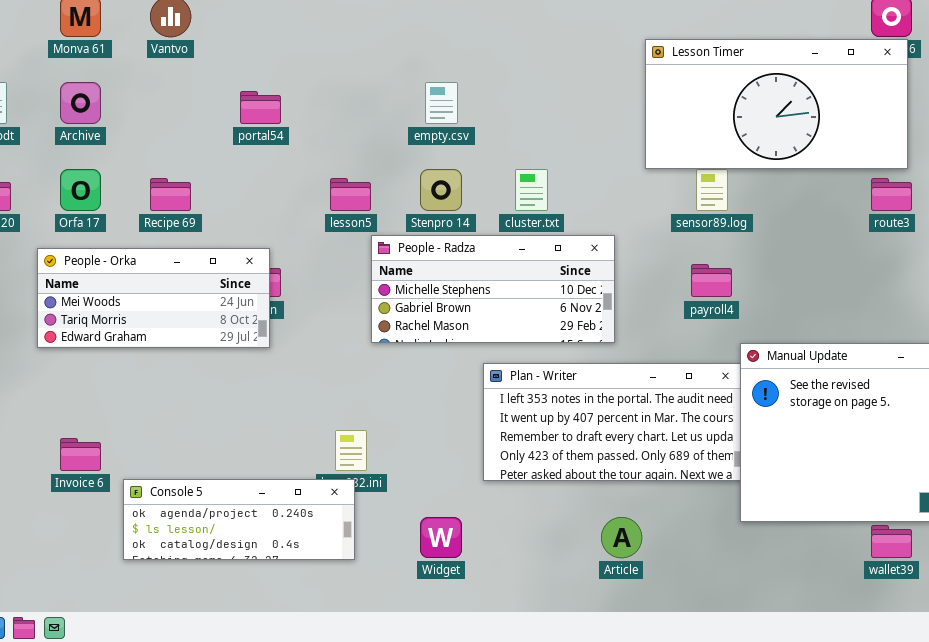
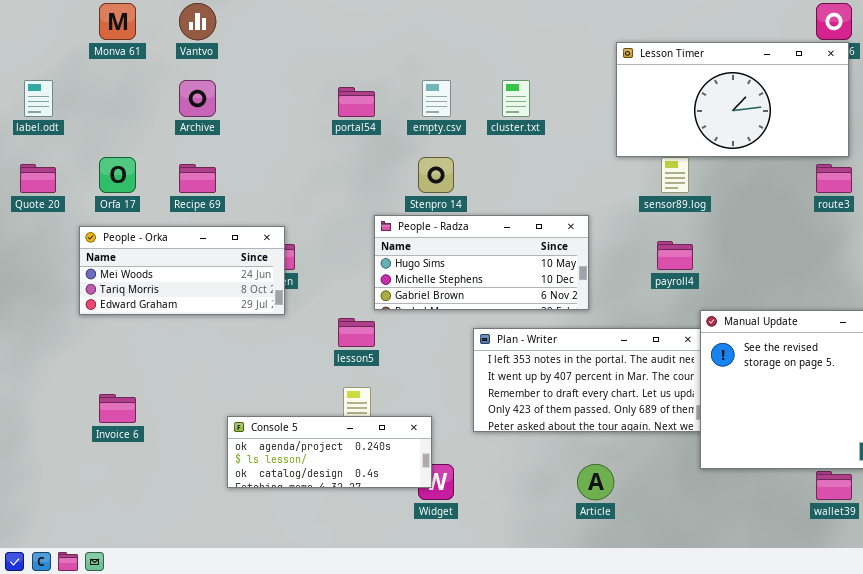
Archive: [60,82,101,124] -> [179,80,216,117], moved
portal54: [240,91,281,124] -> [338,87,375,117], moved
cluster.txt: [515,169,548,211] -> [502,80,530,117], moved
lesson5: [330,178,371,211] -> [338,318,375,347], moved
People - Radza: [371,235,615,343] -> [374,215,589,310], scrolled up 1 row
Console 5: [123,479,355,560] -> [227,416,432,488], moved

